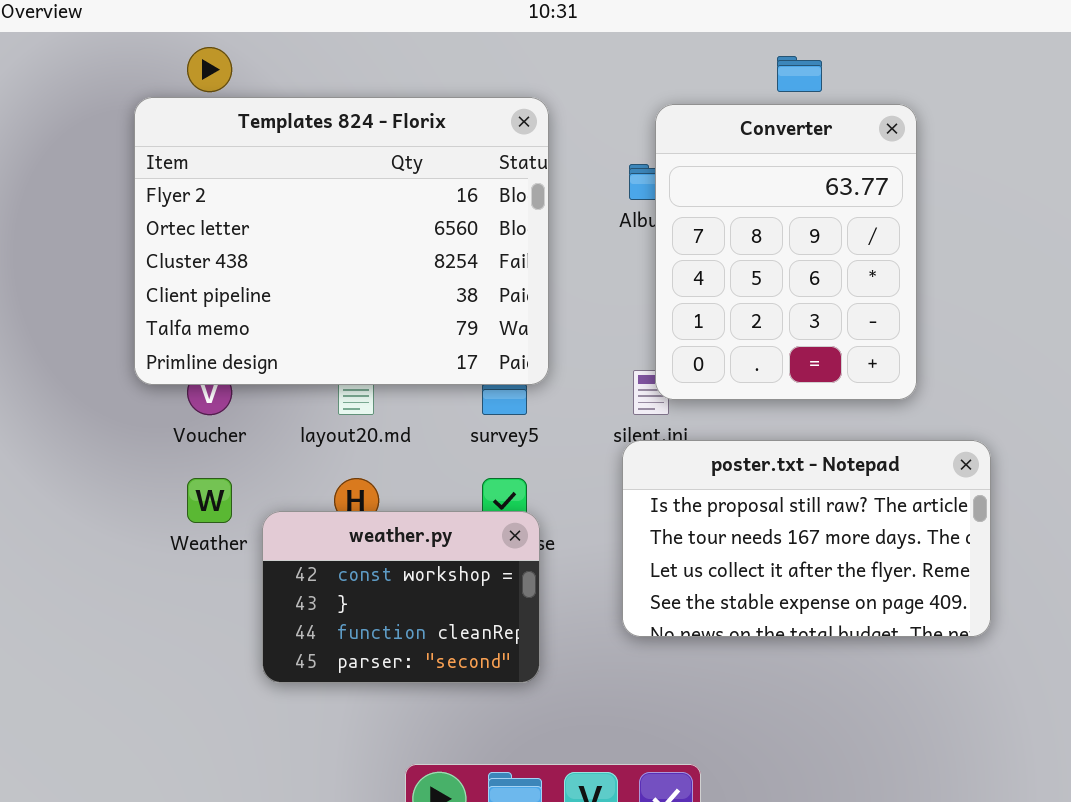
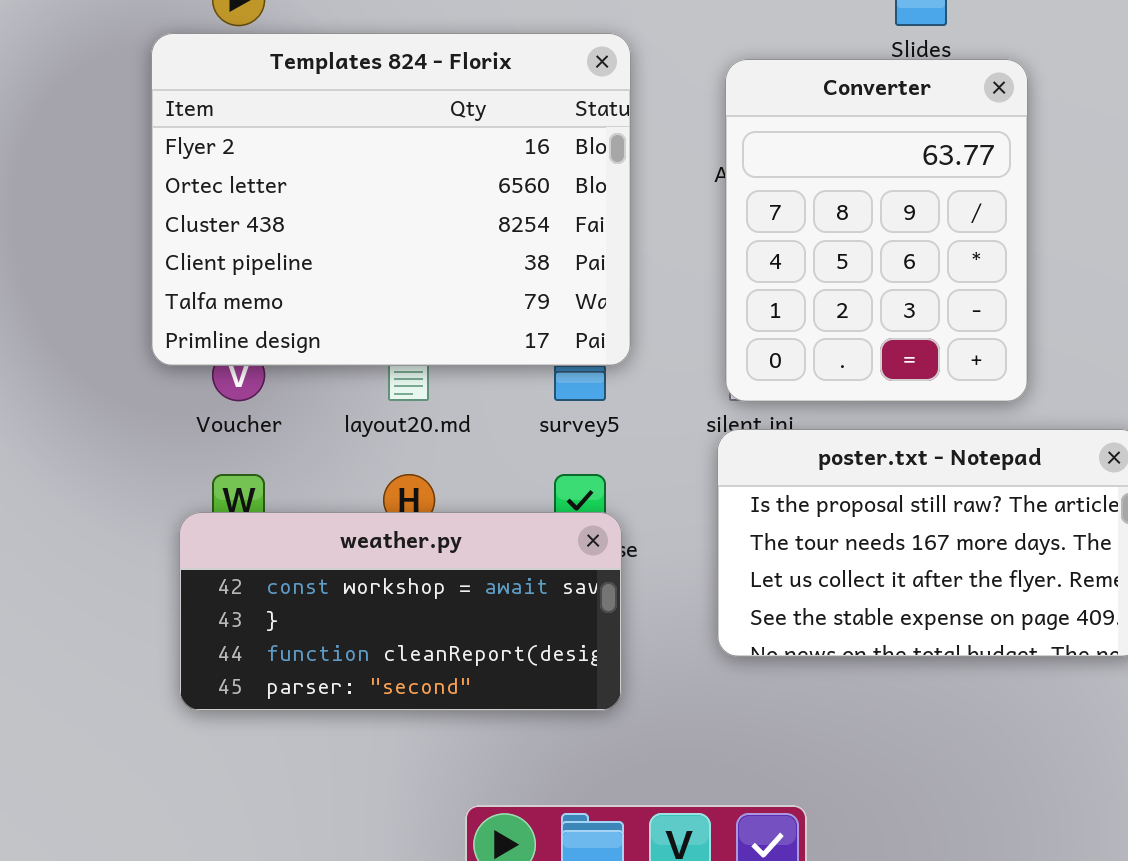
Converter: [655,104,917,400] -> [725,59,1028,402], moved
weather.py: [262,511,540,683] -> [179,512,622,711], resized

